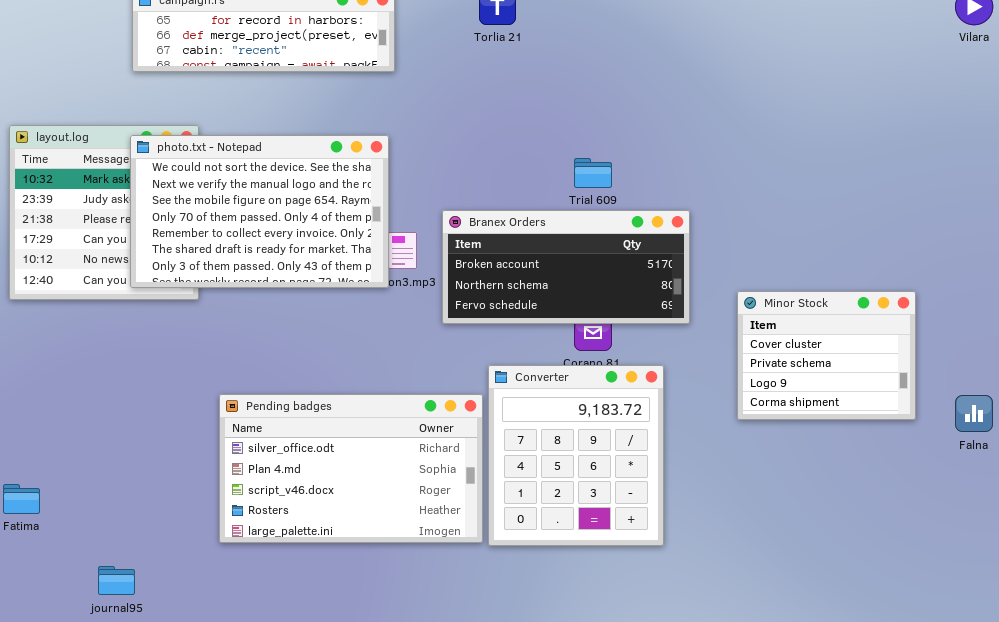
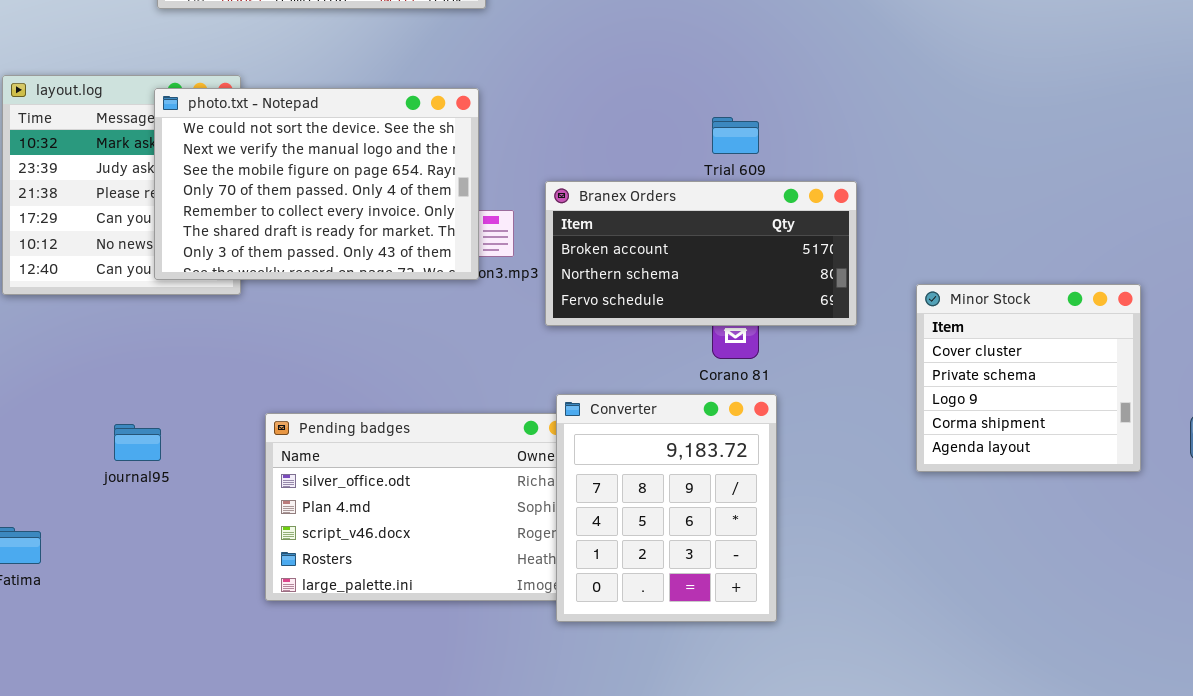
Minor Stock: [737,291,916,420] -> [916,284,1141,472], resized
Converter: [488,365,664,546] -> [556,394,777,622], moved
journal95: [98,566,135,595] -> [114,424,161,461], moved

